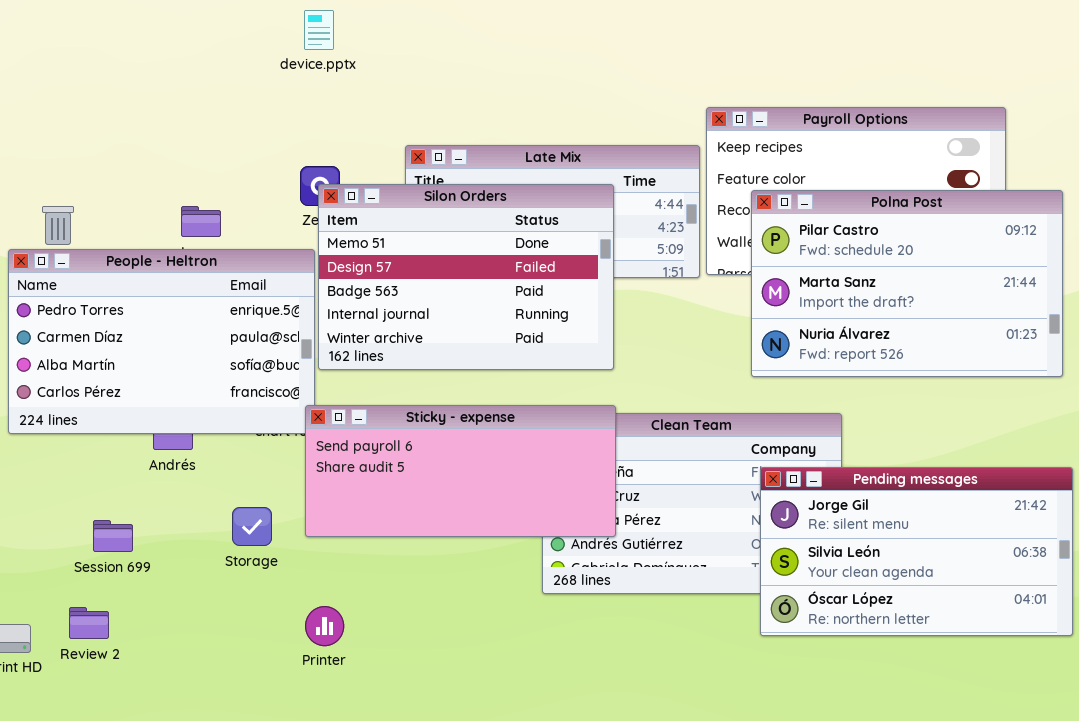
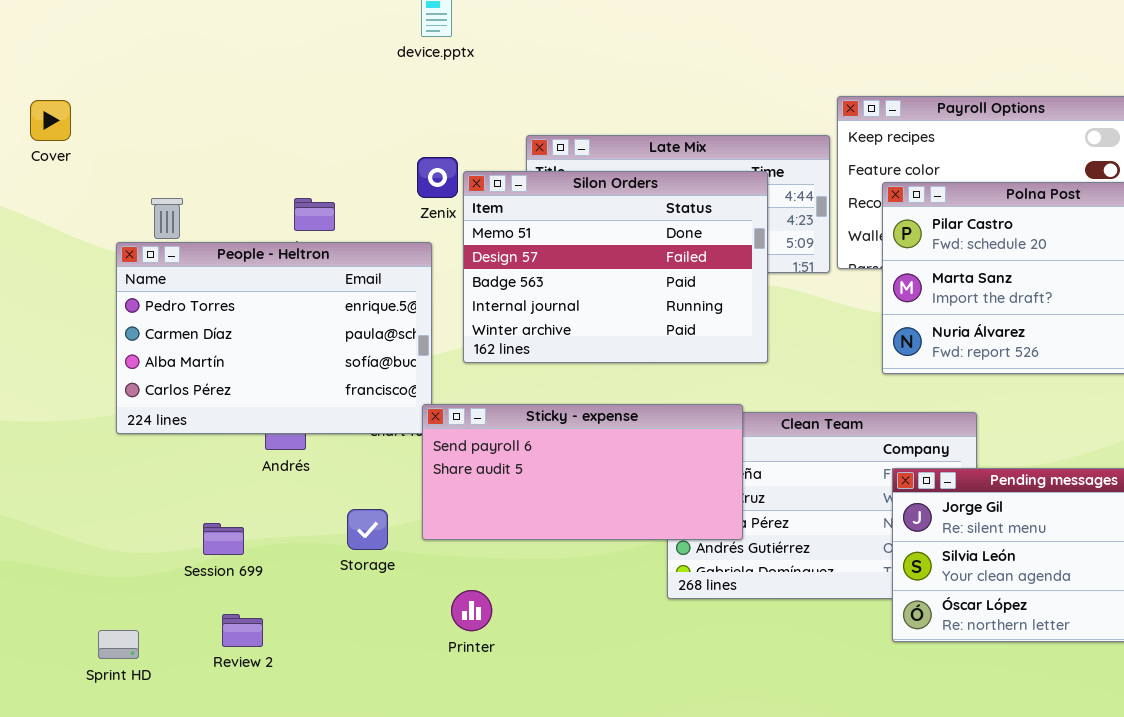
Silon Orders: [318,184,614,370] -> [463,171,768,363], moved
Printer: [305,606,344,646] -> [451,590,492,631], moved
Review 2: [69,607,109,639] -> [222,614,263,647], moved

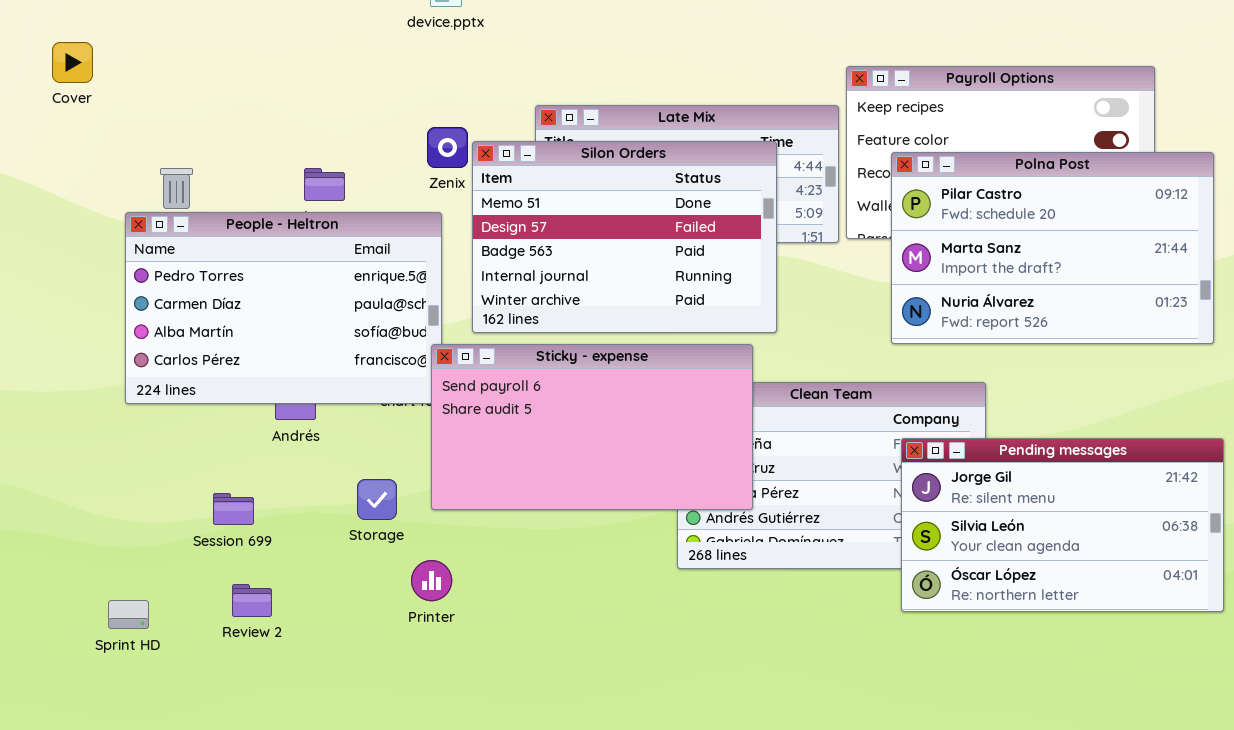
Cover: [30,100,71,141] -> [52,42,93,83], moved
Sticky - expense: [422,404,743,540] -> [431,344,753,510], resized
Printer: [451,590,492,631] -> [411,560,452,601], moved

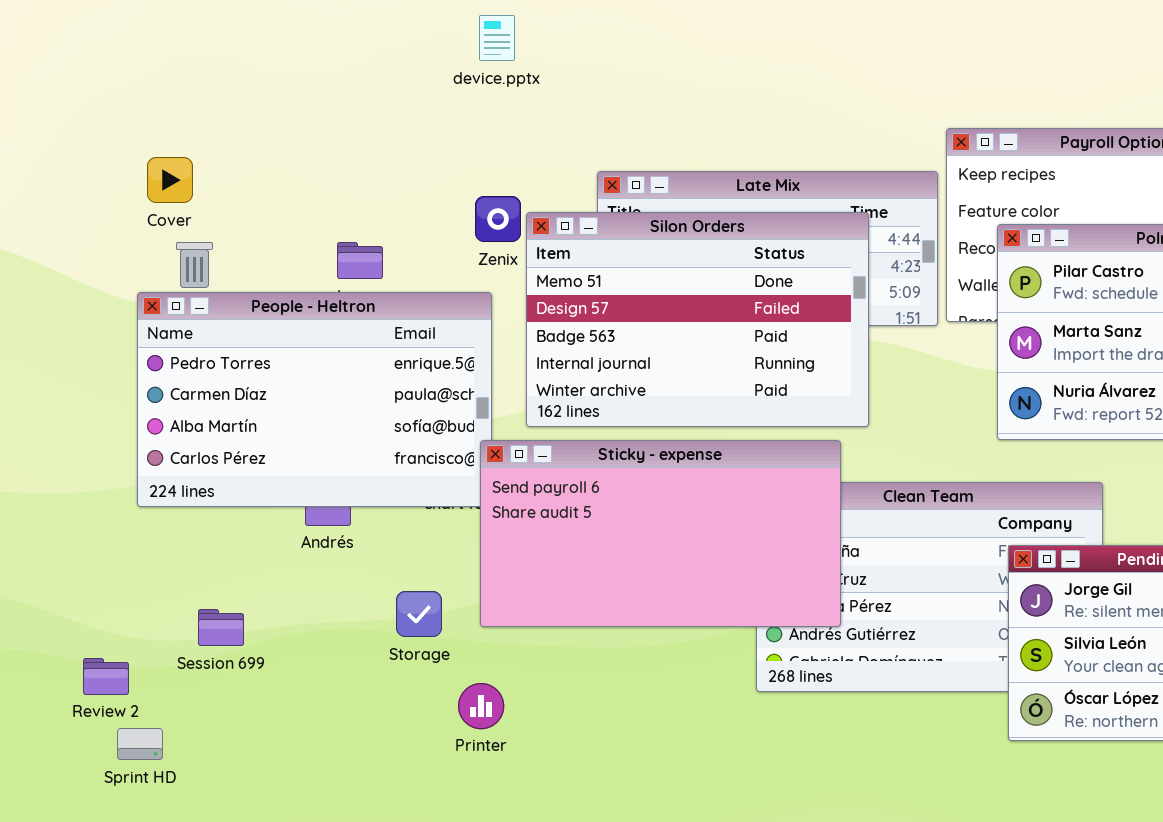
Cover: [52,42,93,83] -> [147,157,193,203], moved
Session 699: [213,493,254,525] -> [198,609,244,646], moved
Review 2: [232,584,272,617] -> [83,658,129,695], moved

